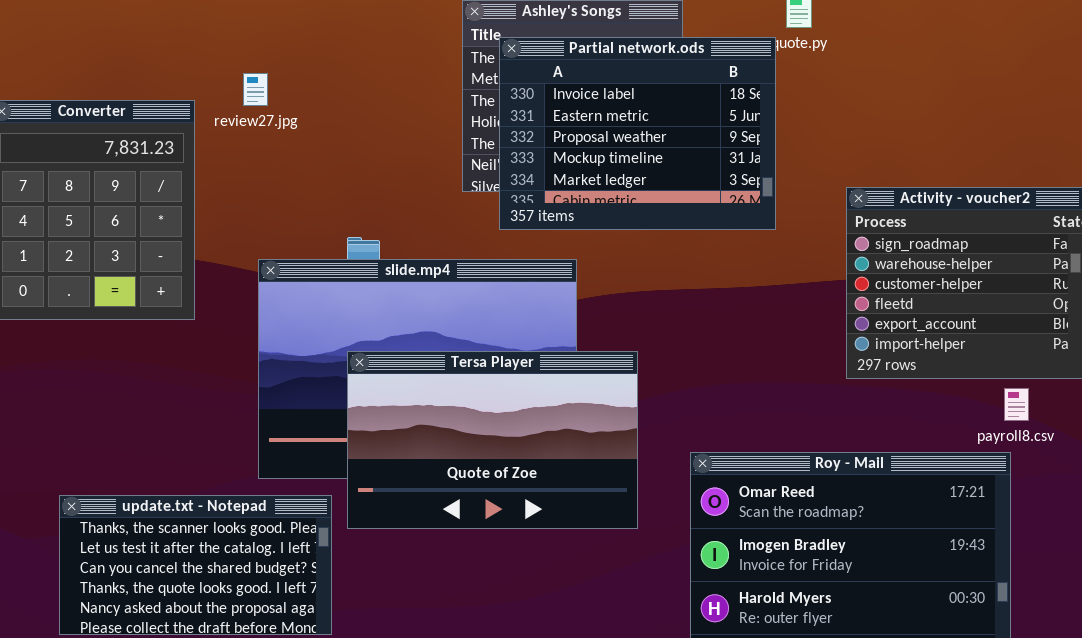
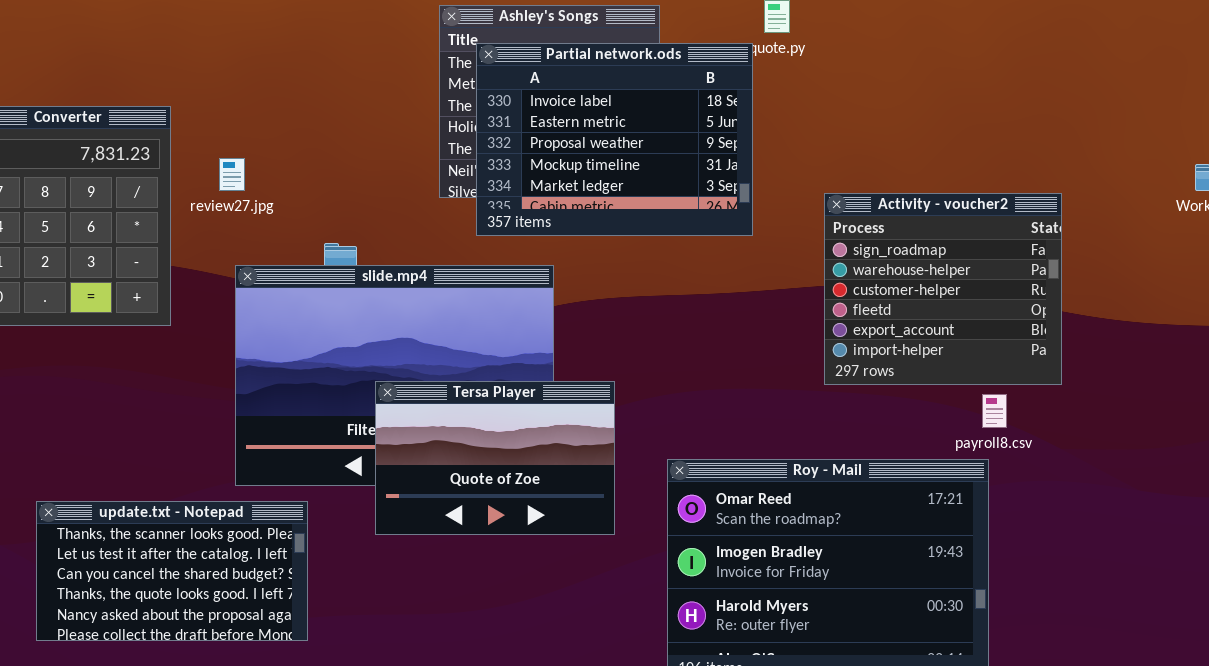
review27.jpg: [243,73,268,106] -> [219,158,245,191], moved
Tersa Player: [347,351,638,529] -> [375,381,615,535], resized

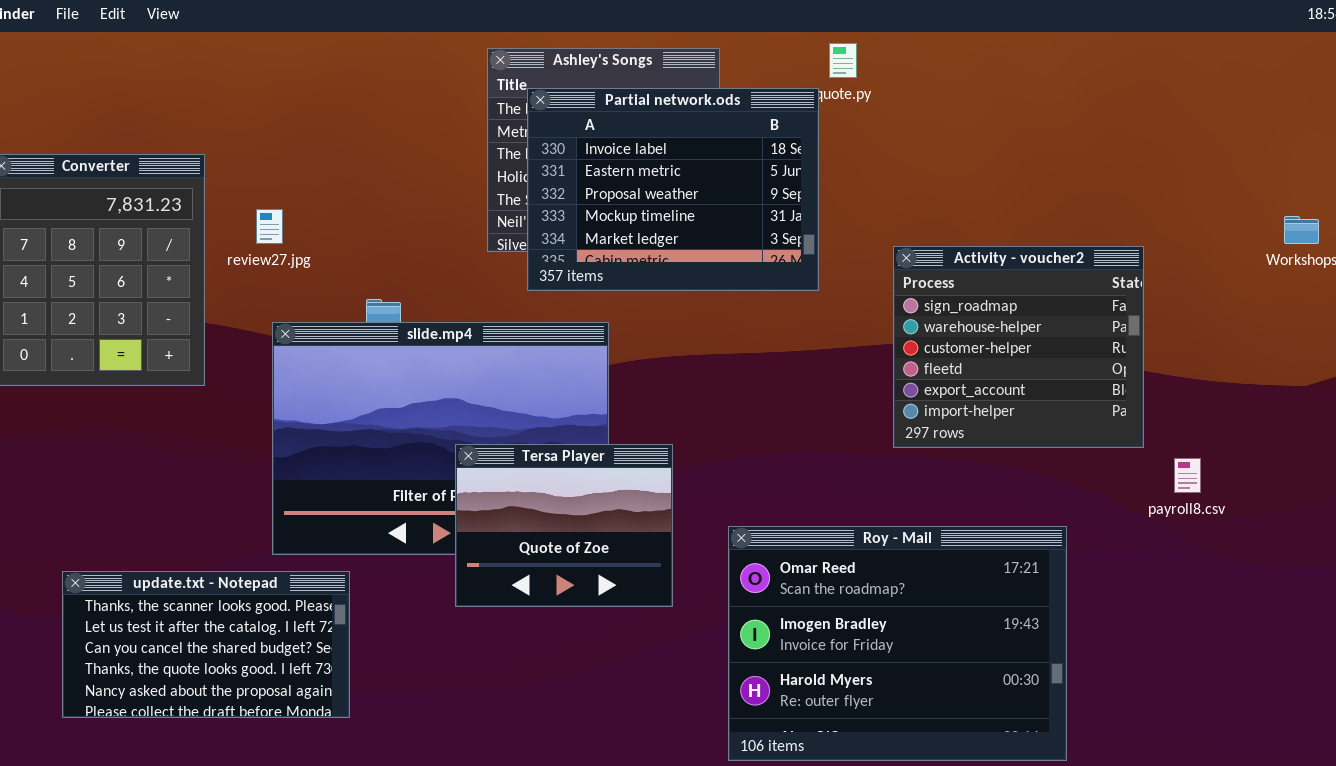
Tersa Player: [375,381,615,535] -> [455,444,673,607], resized
payroll8.csv: [982,394,1007,428] -> [1174,458,1201,493], moved

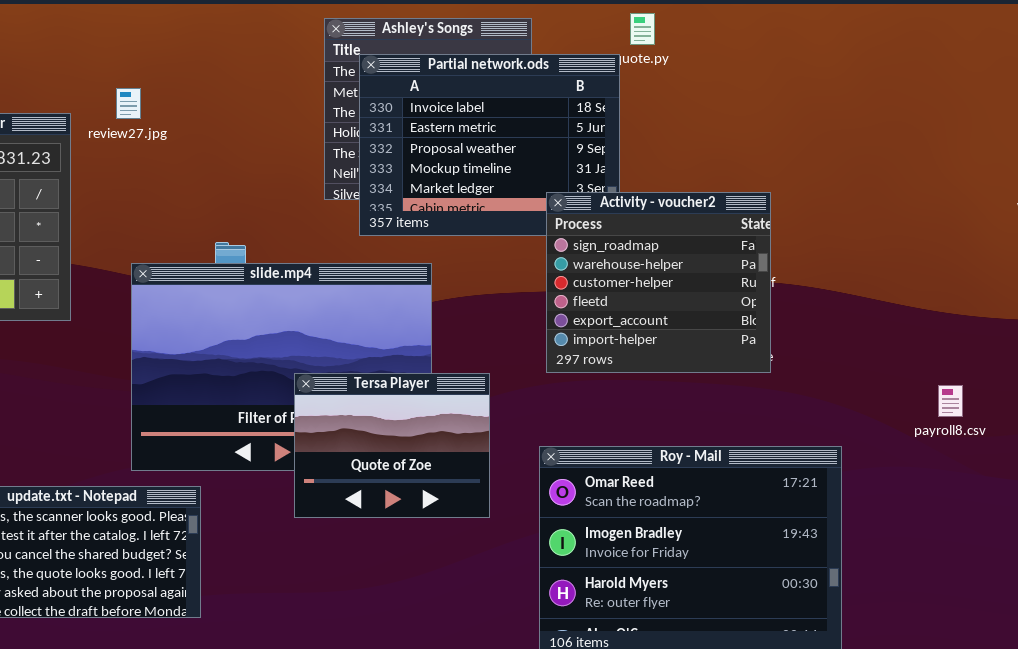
review27.jpg: [256,209,283,244] -> [116,88,141,119], moved
Activity - voucher2: [893,246,1144,448] -> [546,192,771,373], moved

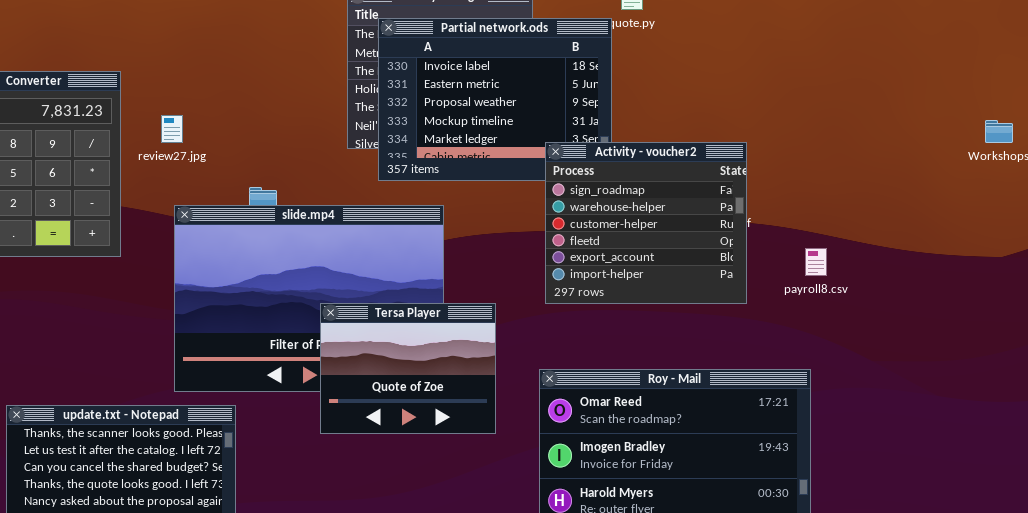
review27.jpg: [116,88,141,119] -> [161,115,183,143], moved
payroll8.csv: [938,385,963,417] -> [805,248,827,276], moved

